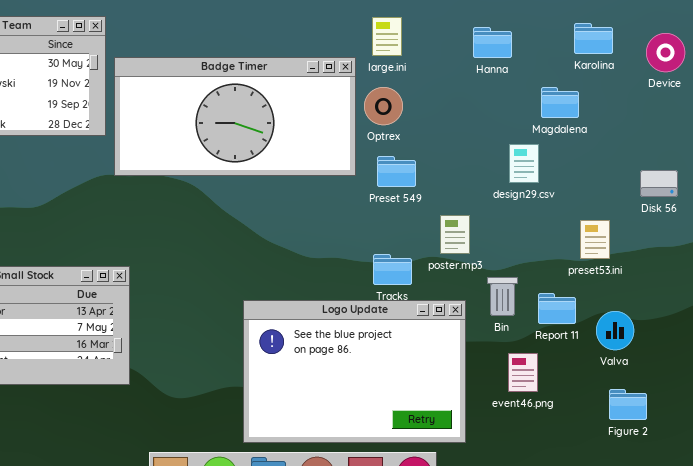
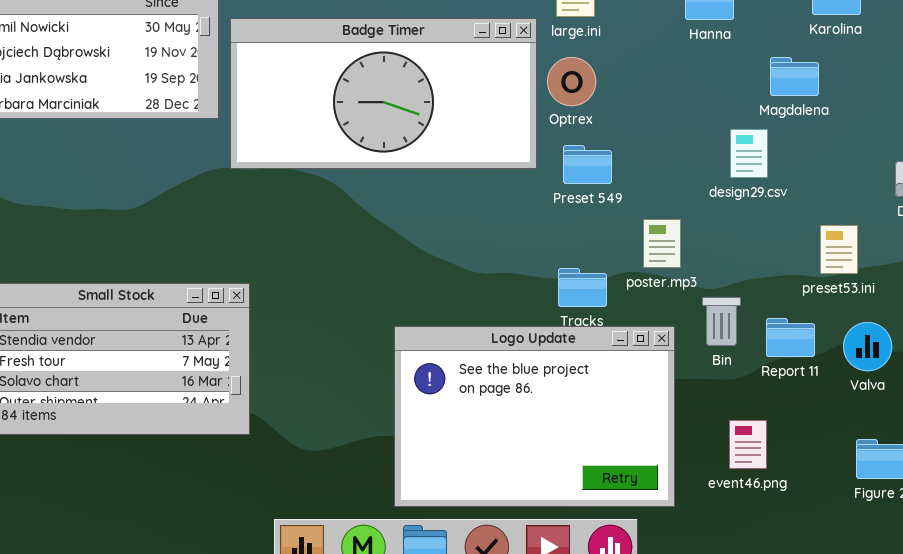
Valva: [596,311,634,350] -> [843,322,892,371], moved
event46.png: [508,353,538,392] -> [729,420,767,469], moved

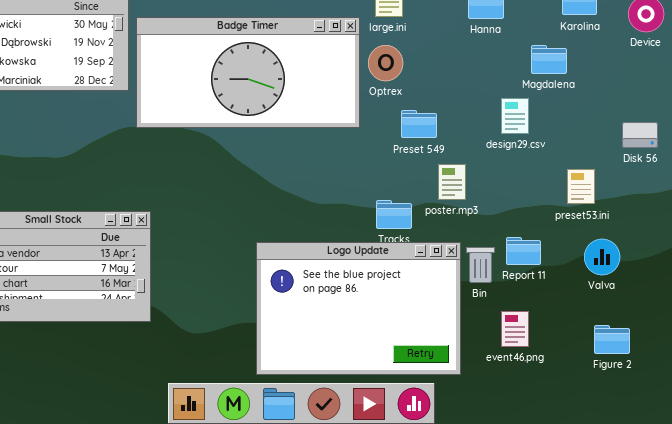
Preset 549: [563,145,612,184] -> [401,110,437,138], moved
Bin: [702,297,741,346] -> [466,247,495,283], moved
Report 11: [766,318,815,357] -> [506,237,541,265], moved

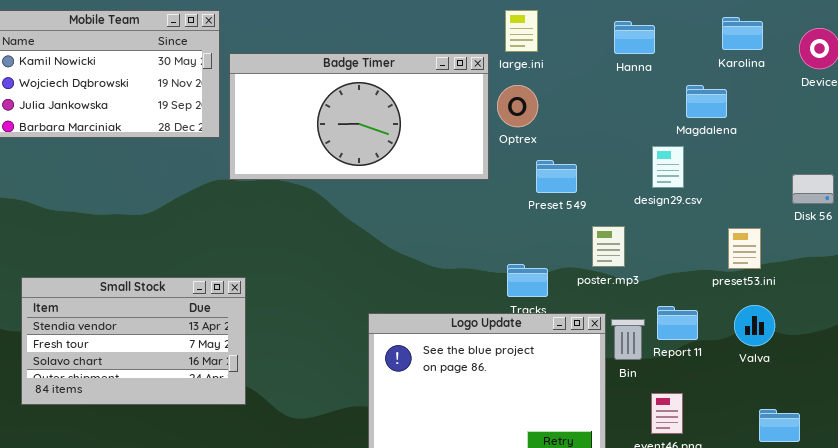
poster.mp3: [438,164,466,200] -> [592,226,625,267], moved
Valva: [584,239,620,275] -> [734,305,775,346], moved

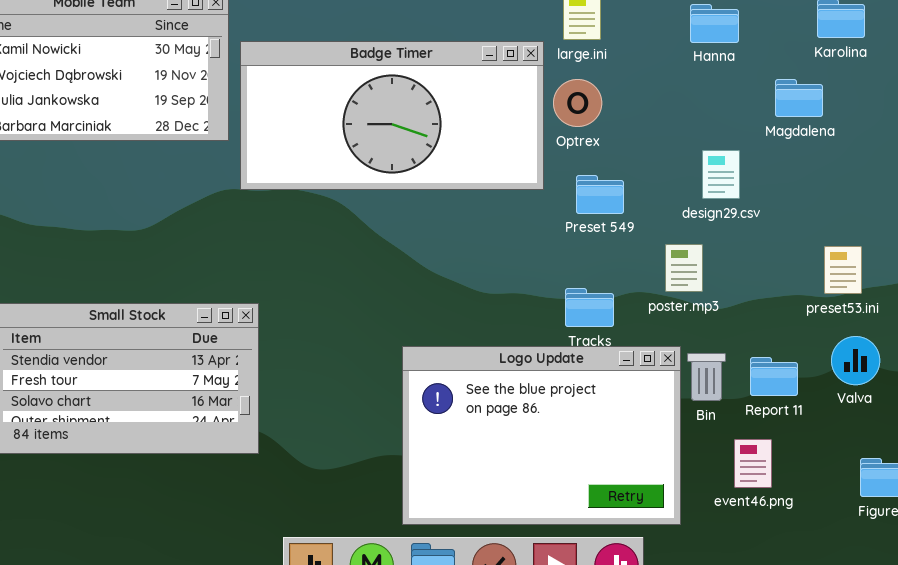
design29.csv: [652,146,684,188] -> [702,150,740,199], moved
Preset 549: [536,160,577,193] -> [576,175,624,214], moved
Report 11: [657,306,698,340] -> [750,357,798,396], moved

